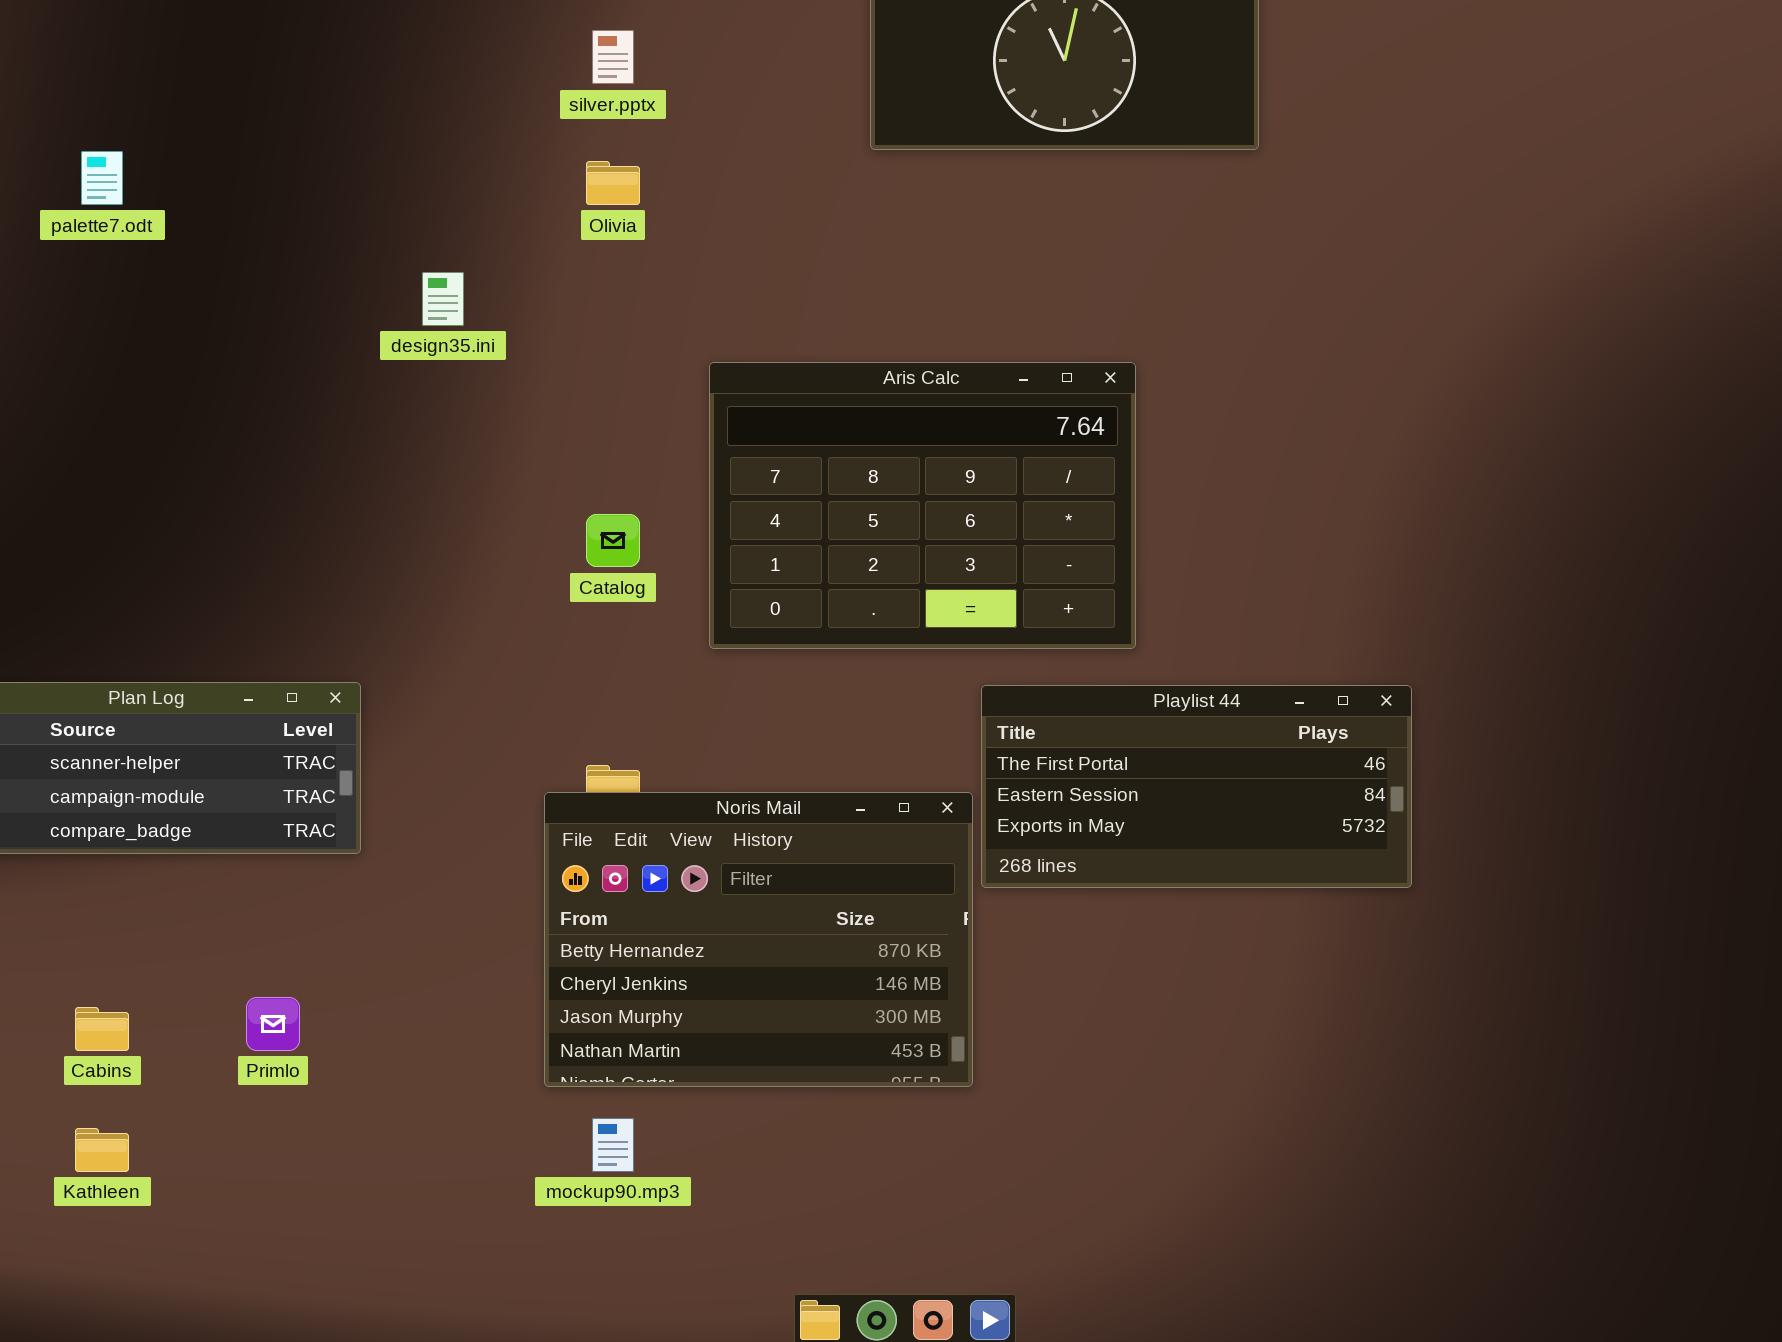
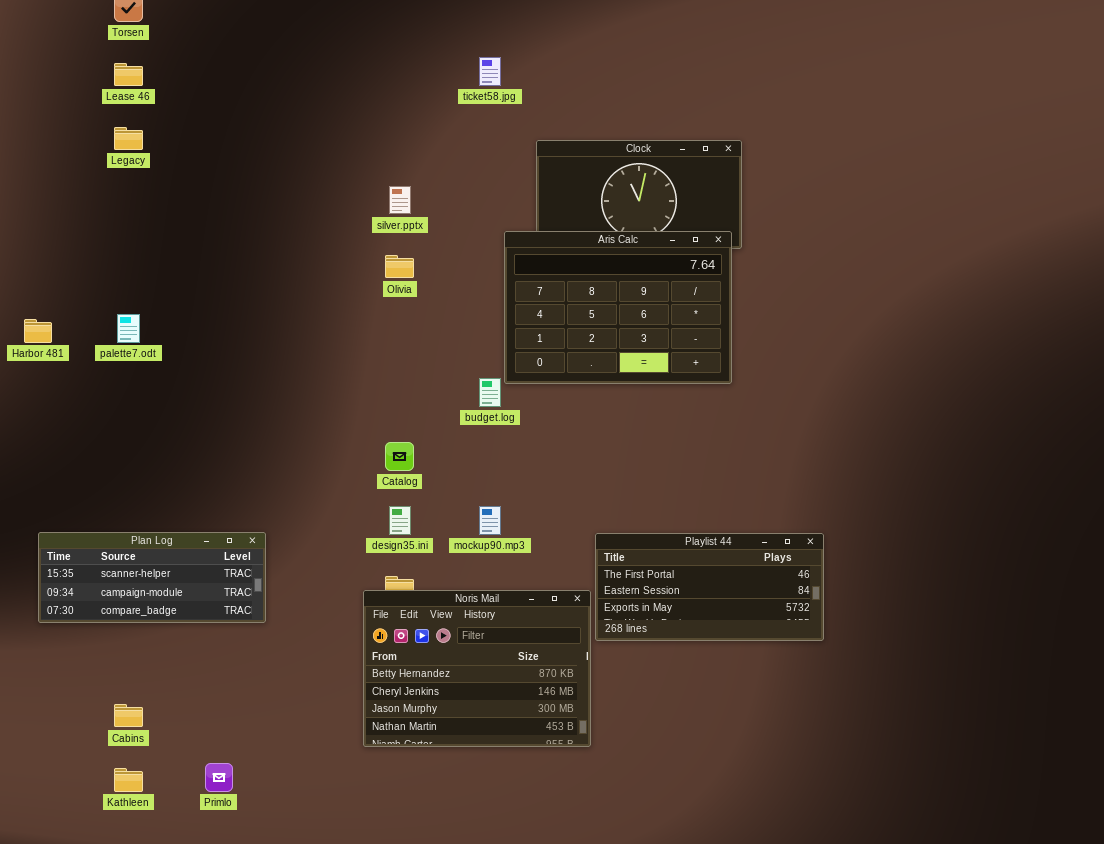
palette7.odt: [81,151,123,205] -> [117,314,140,343], moved
design35.ini: [422,272,464,326] -> [389,506,411,535], moved
Aris Calc: [709,362,1136,649] -> [504,231,732,384], moved
Primlo: [246,997,300,1051] -> [205,763,233,792], moved
mockup90.mp3: [592,1118,634,1172] -> [479,506,501,535], moved

